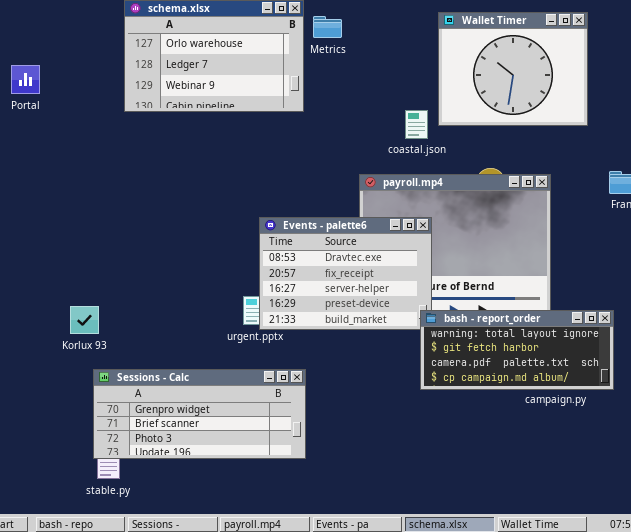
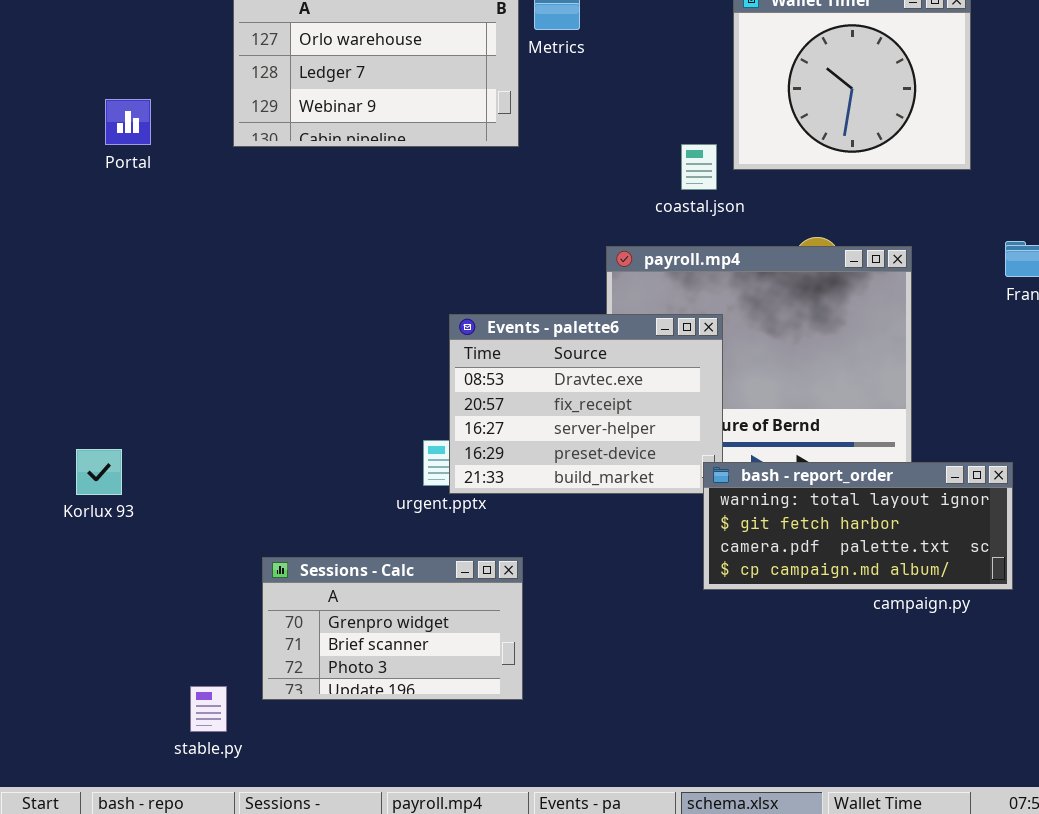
Portal: [11,65,40,94] -> [105,99,151,145], moved
Korlux 93: [70,306,99,334] -> [76,449,122,495], moved
Sessions - Calc: [93,369,306,459] -> [262,557,523,700], resized

